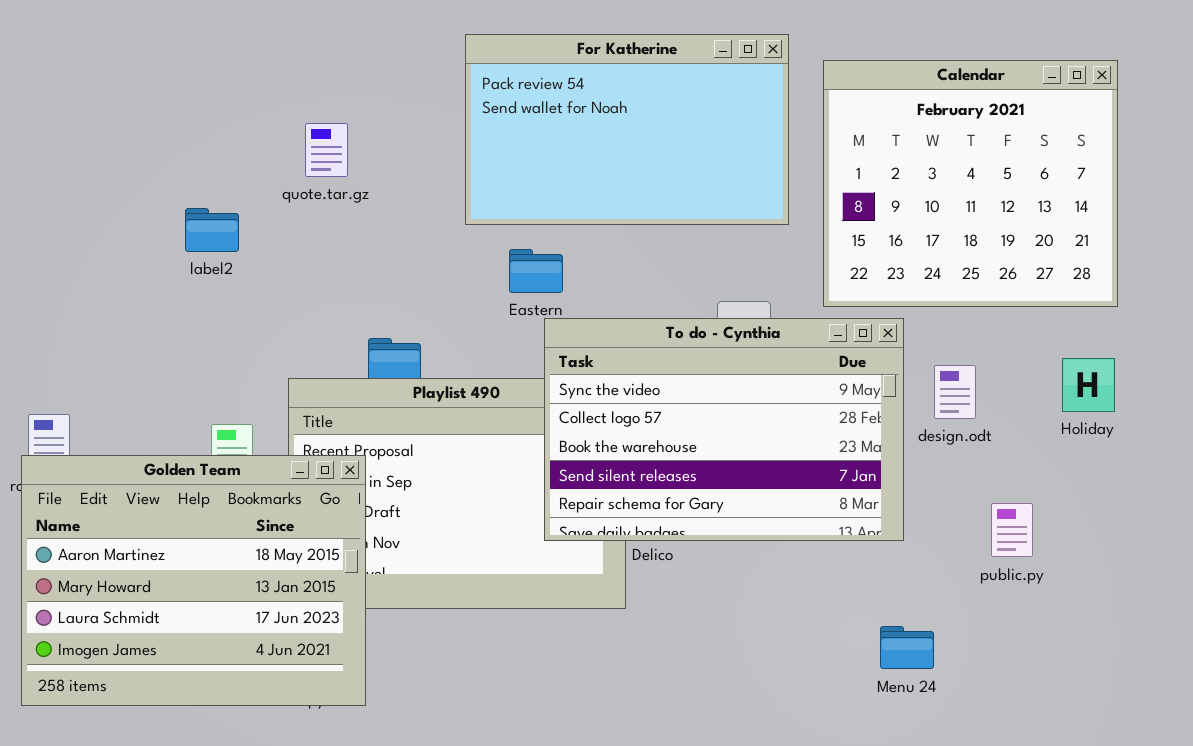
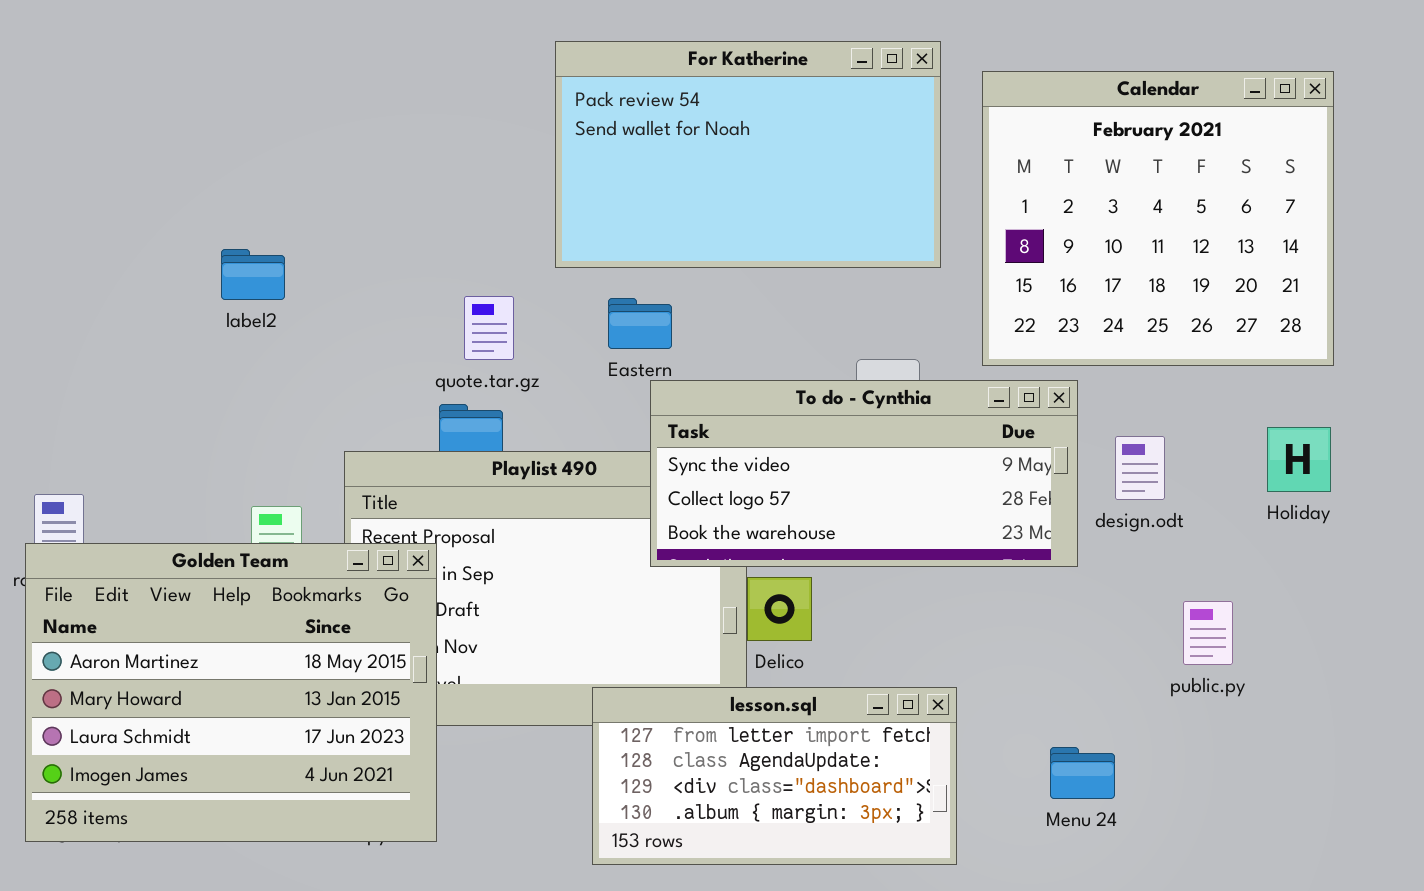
quote.tar.gz: [305,123,348,177] -> [464,296,514,360], moved
To do - Cynthia: [544,318,904,541] -> [650,380,1078,567], resized
lesson.sql: none -> [592,687,957,865], opened

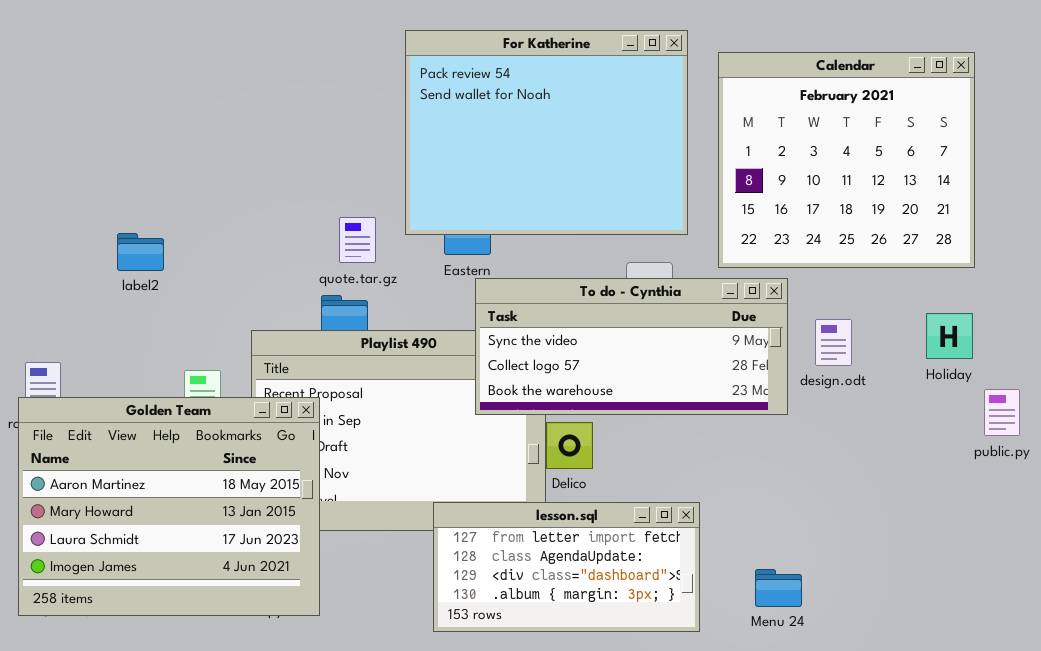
For Katherine: [555,41,941,268] -> [405,30,688,235], resized
label2: [221,249,285,300] -> [117,233,164,271], moved
public.py: [1183,601,1233,665] -> [984,389,1020,436], moved
Menu 24: [1050,747,1115,799] -> [755,569,802,607], moved

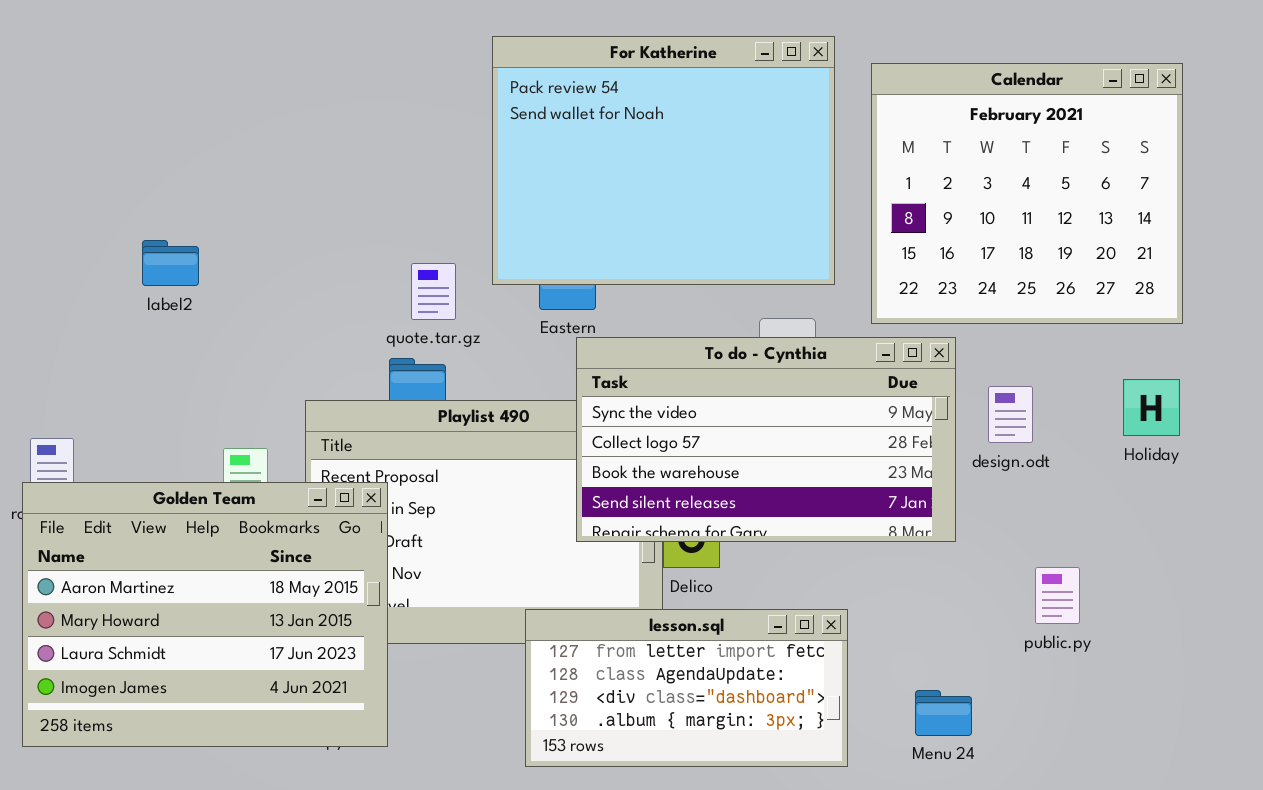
label2: [117,233,164,271] -> [142,240,199,286], moved
To do - Cynthia: [475,278,788,415] -> [576,337,956,542], resized
public.py: [984,389,1020,436] -> [1035,567,1080,624], moved

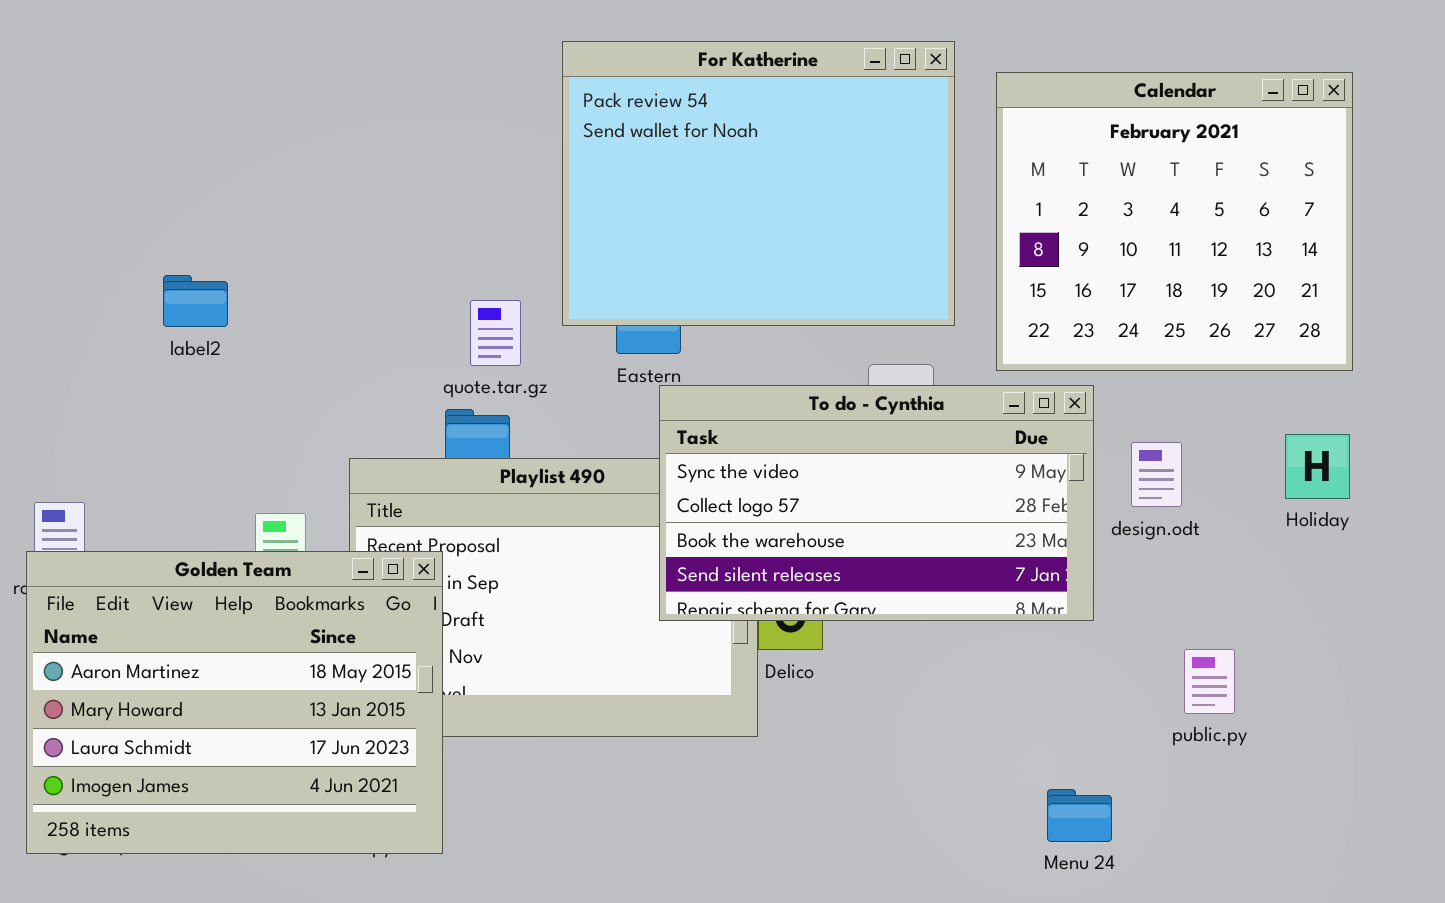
lesson.sql: [525,609,848,767] -> none, closed

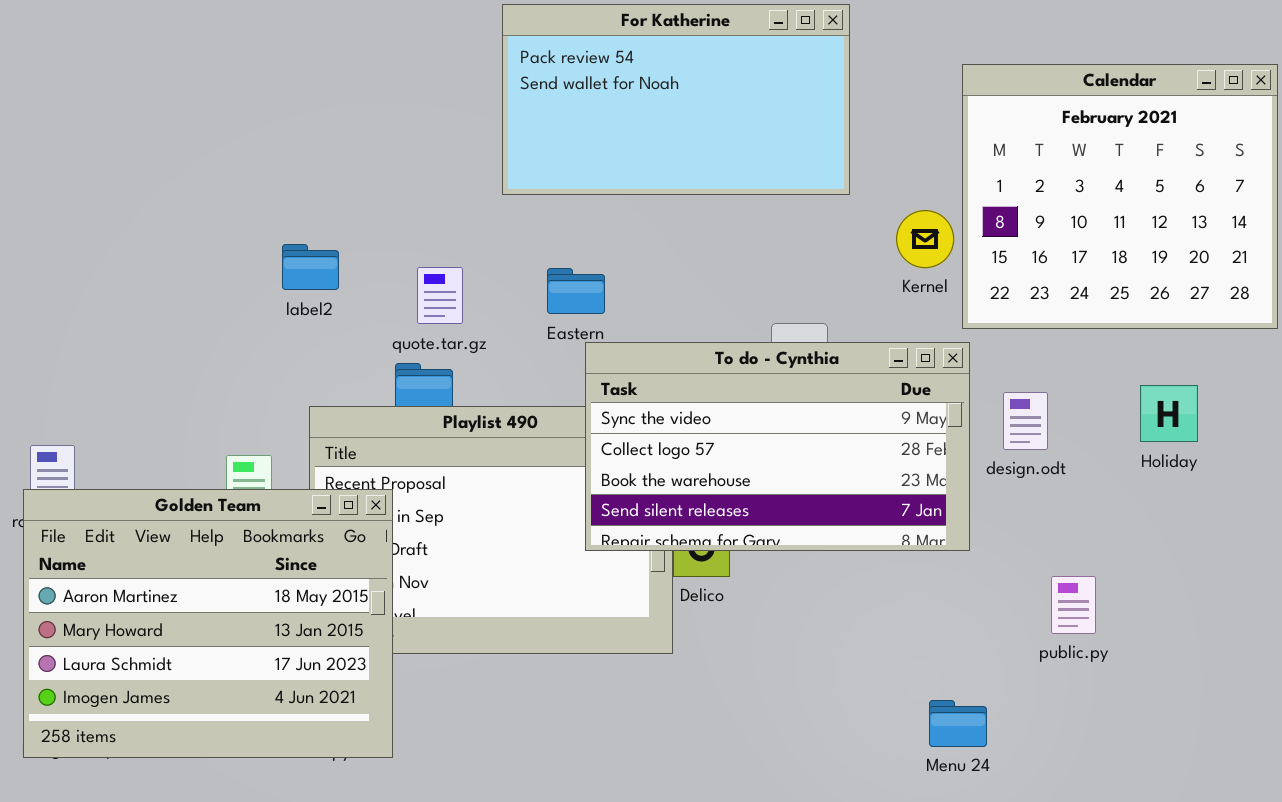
For Katherine: [562,41,955,326] -> [502,4,850,195], moved, resized
Calendar: [996,72,1353,371] -> [962,64,1278,329], moved
label2: [163,275,228,327] -> [282,244,339,290], moved

